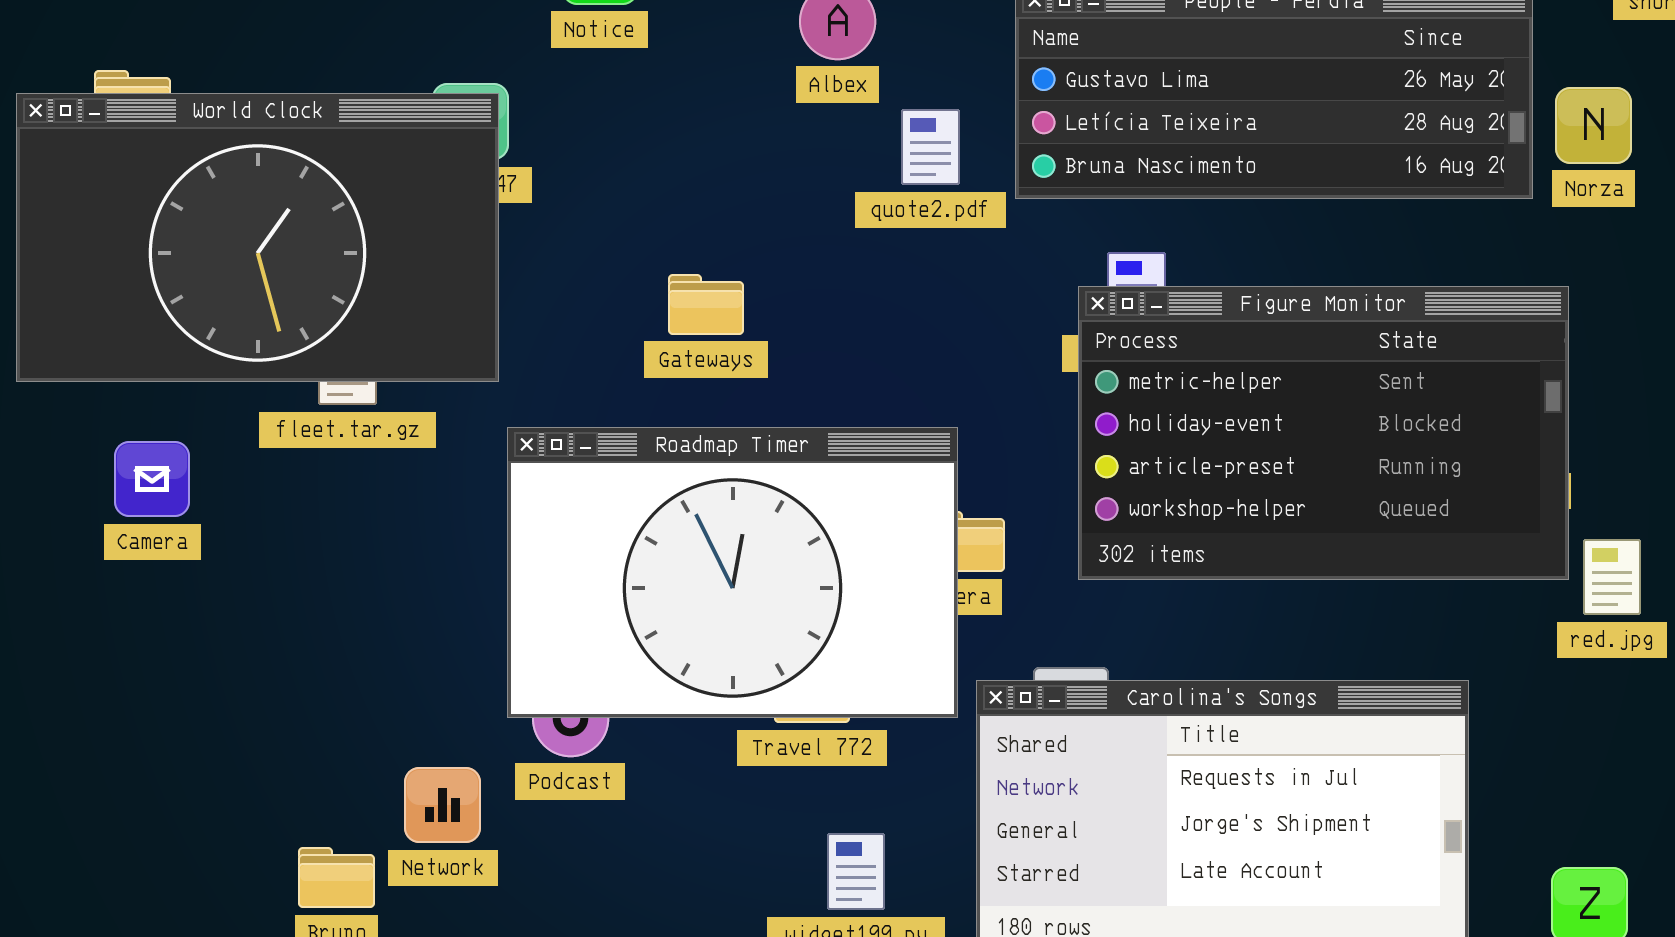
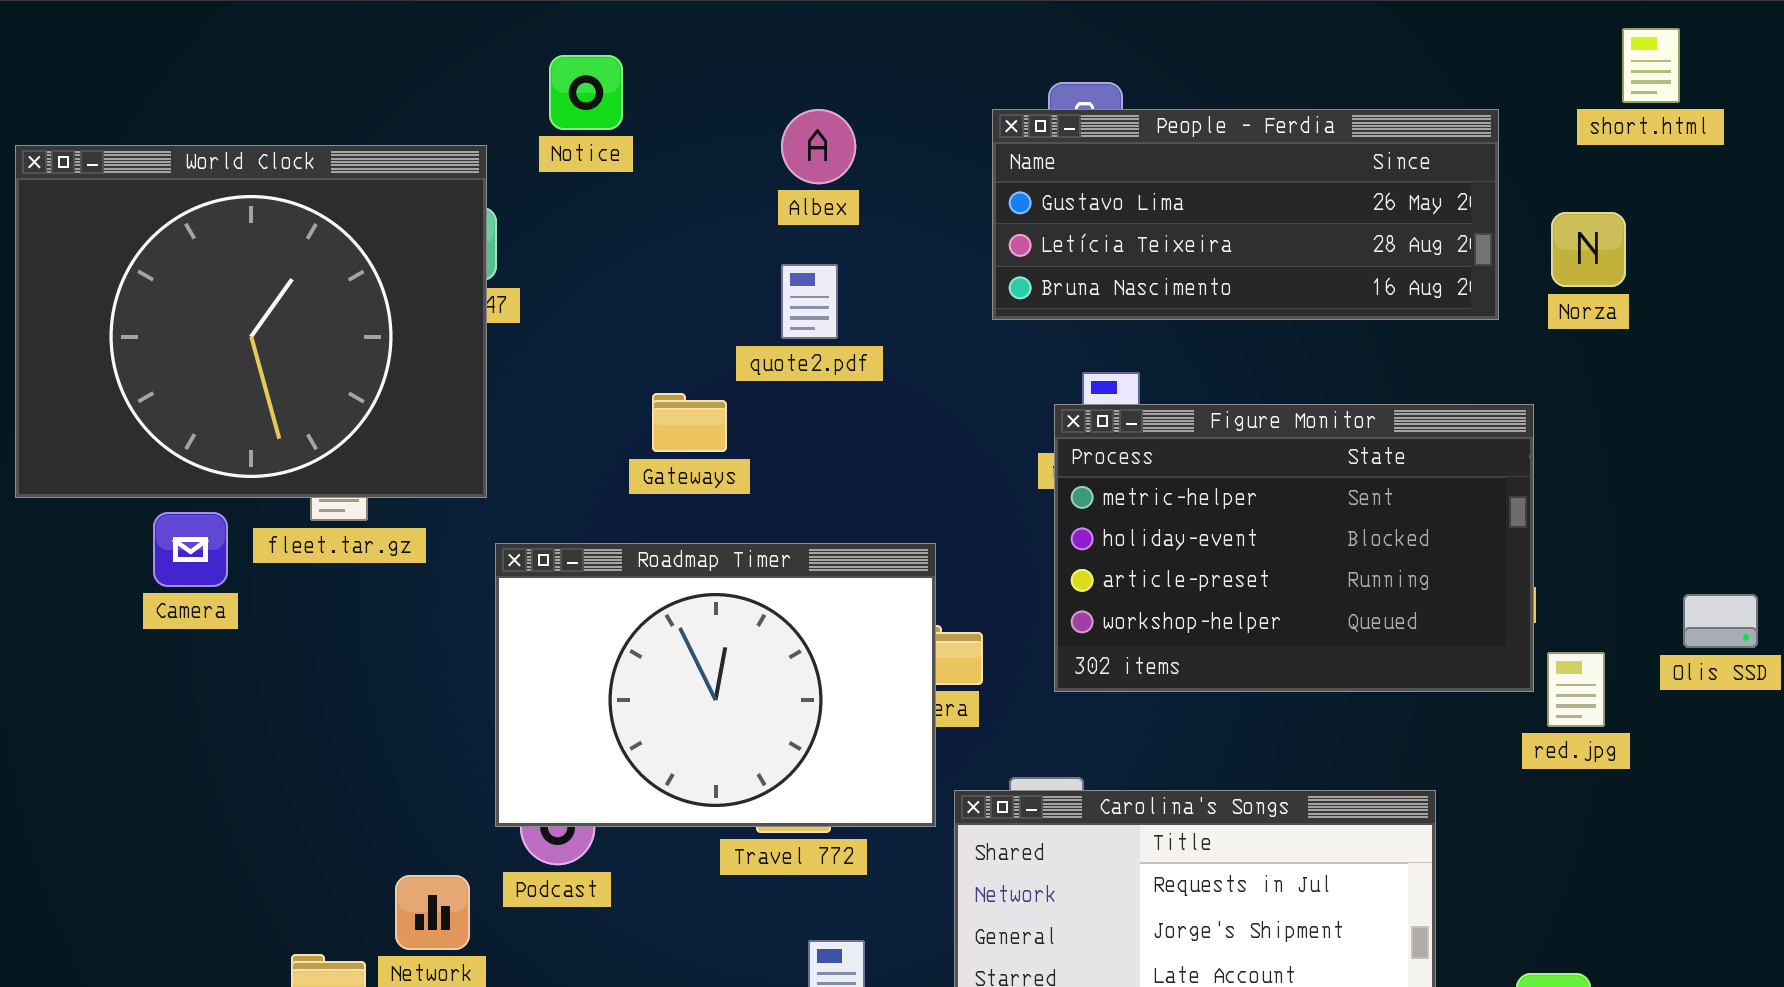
Norza: [1555,87,1632,164] -> [1551,212,1626,287], moved
World Clock: [16,93,499,382] -> [15,145,487,498], resized
quote2.pdf: [901,109,960,185] -> [781,264,838,339], moved
Camera: [114,441,190,517] -> [153,512,228,587], moved

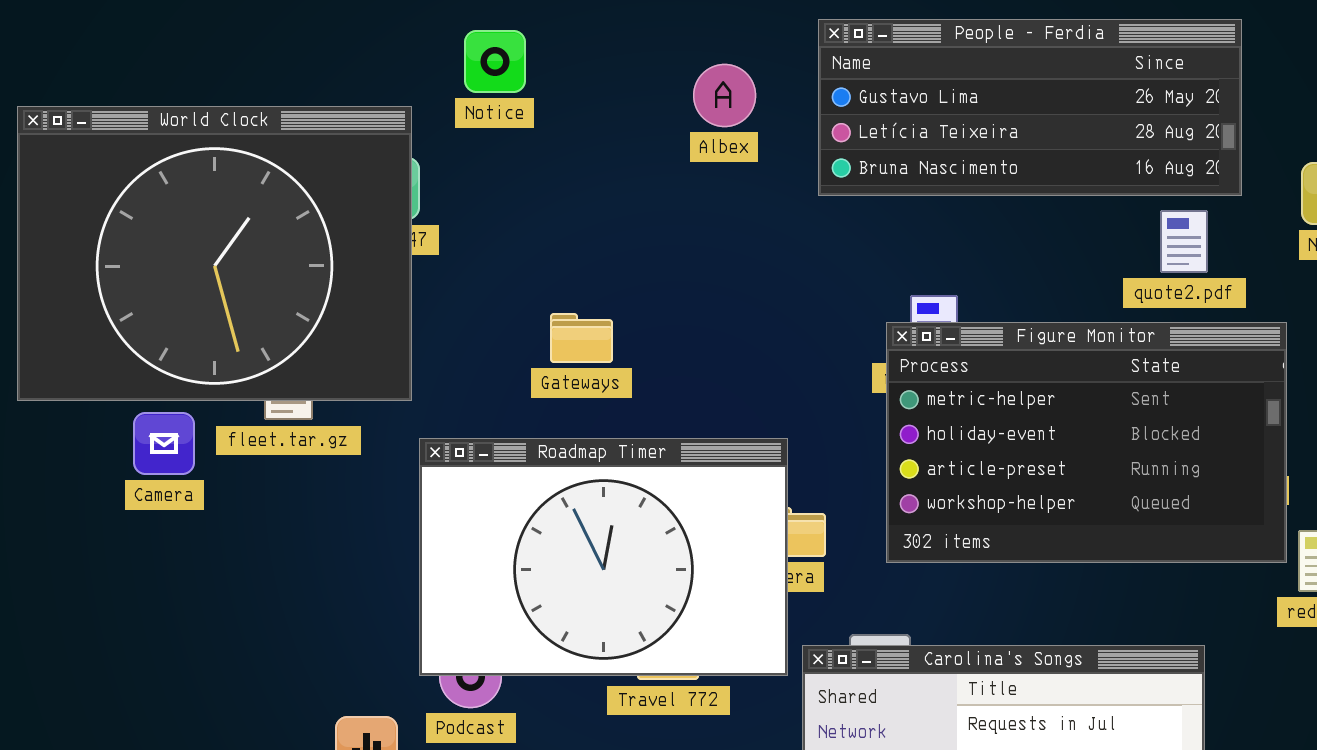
Albex: [781,109,856,184] -> [693,64,756,127], moved
People - Ferdia: [992,109,1499,320] -> [818,19,1242,196], moved
quote2.pdf: [781,264,838,339] -> [1160,210,1208,273], moved

